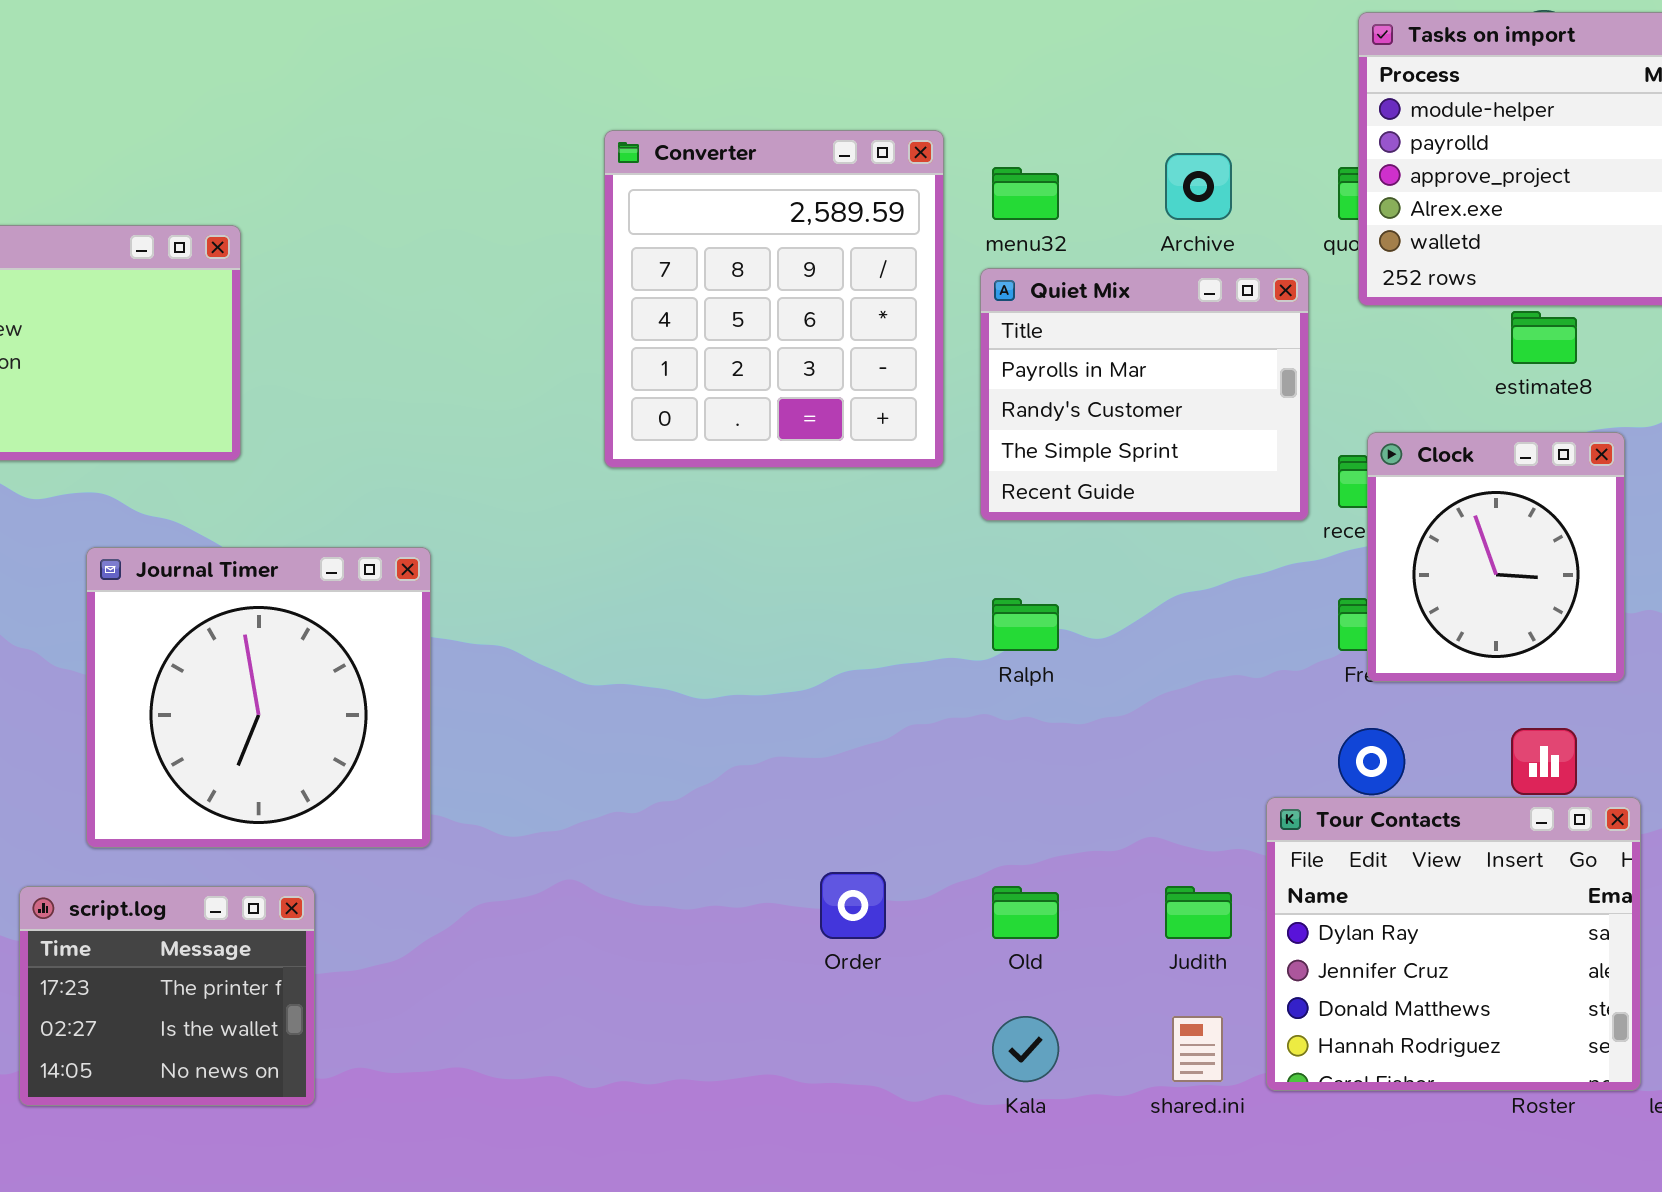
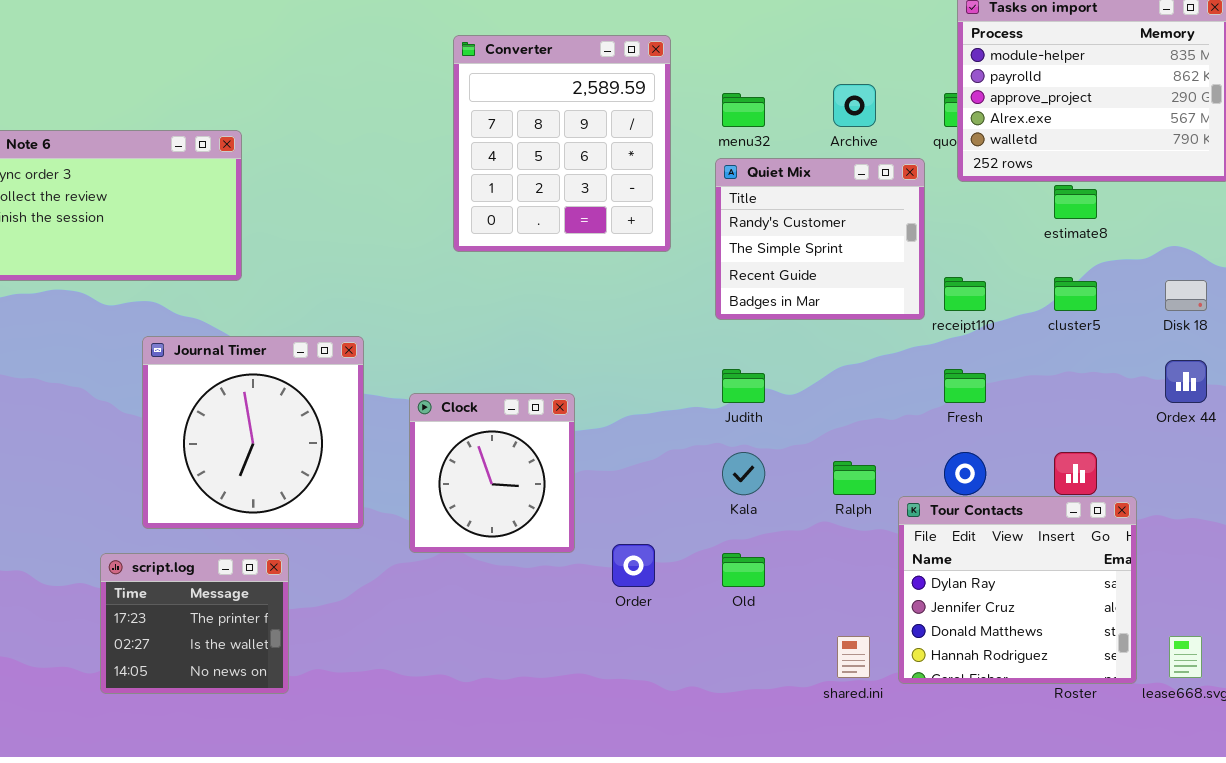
Converter: [604,130,944,468] -> [453,35,671,252], moved
Quiet Mix: [980,268,1309,521] -> [715,158,925,320], scrolled down 1 row
Clock: [1367,432,1625,682] -> [409,393,575,553], moved
Ralph: [992,598,1059,651] -> [833,461,876,495], moved
Judith: [1165,886,1232,939] -> [722,369,765,403], moved
Kala: [992,1016,1059,1082] -> [722,452,765,495], moved

